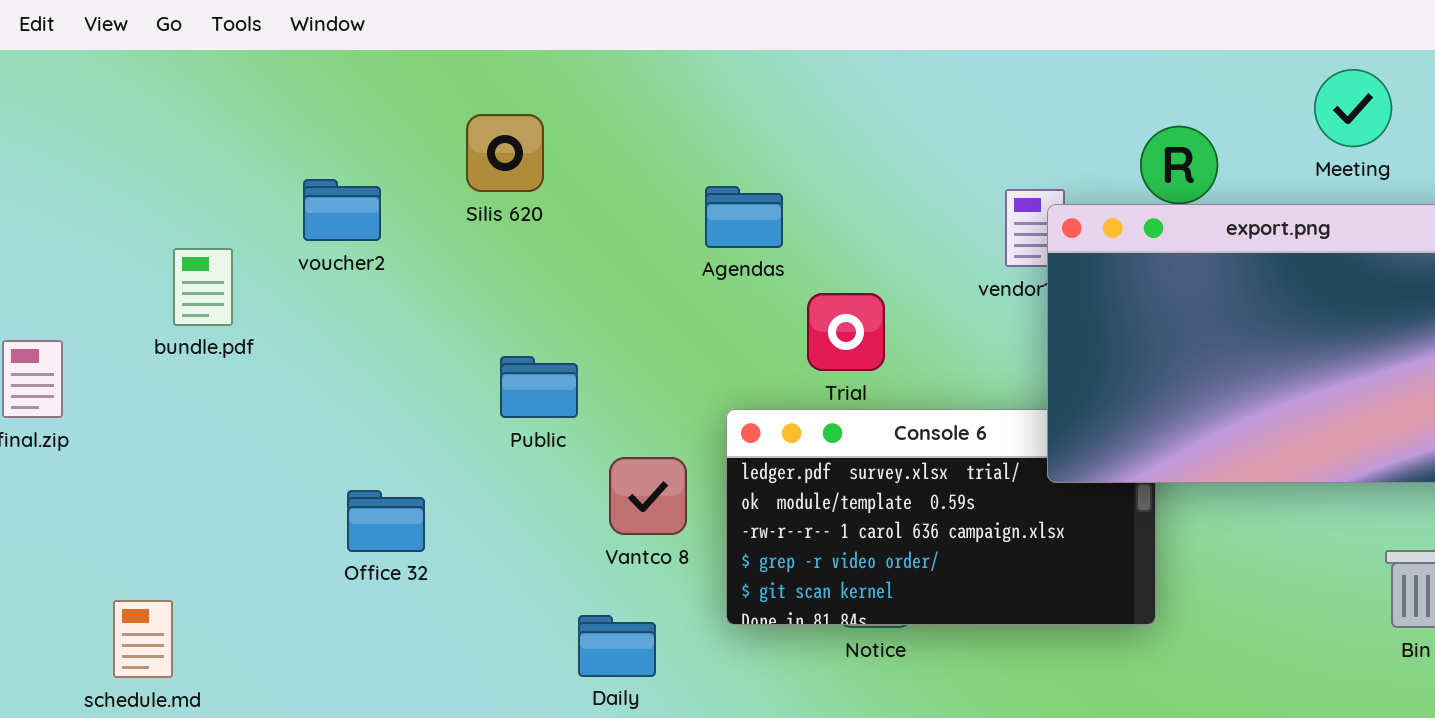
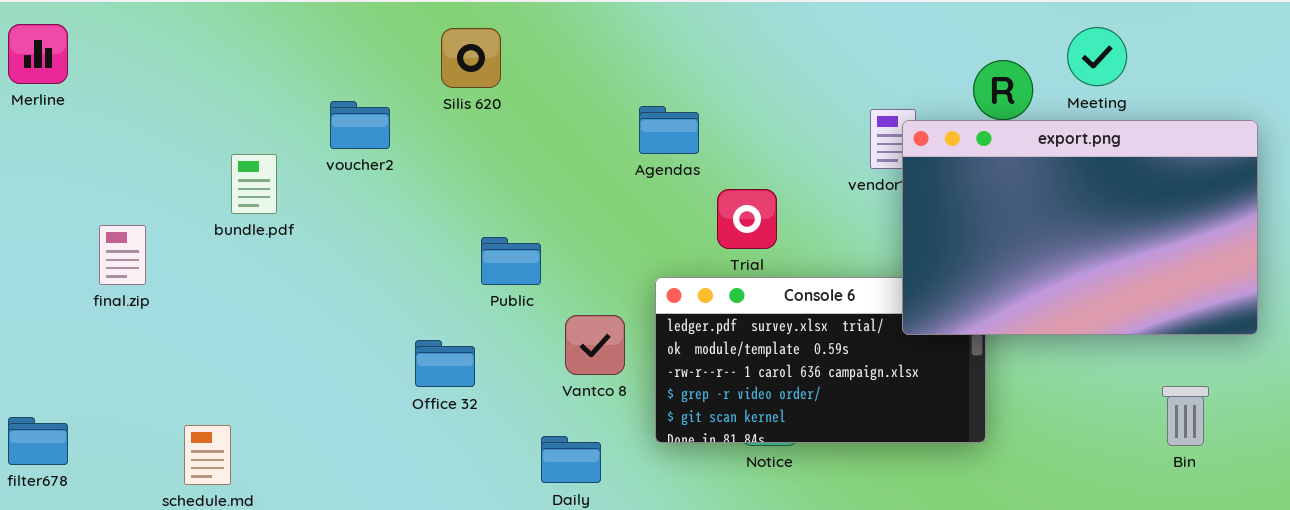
Meeting: [1314,69,1392,147] -> [1067,27,1127,86], moved
Silis 620: [466,114,544,192] -> [441,28,501,88], moved
Office 32: [347,490,425,552] -> [415,340,475,387], moved

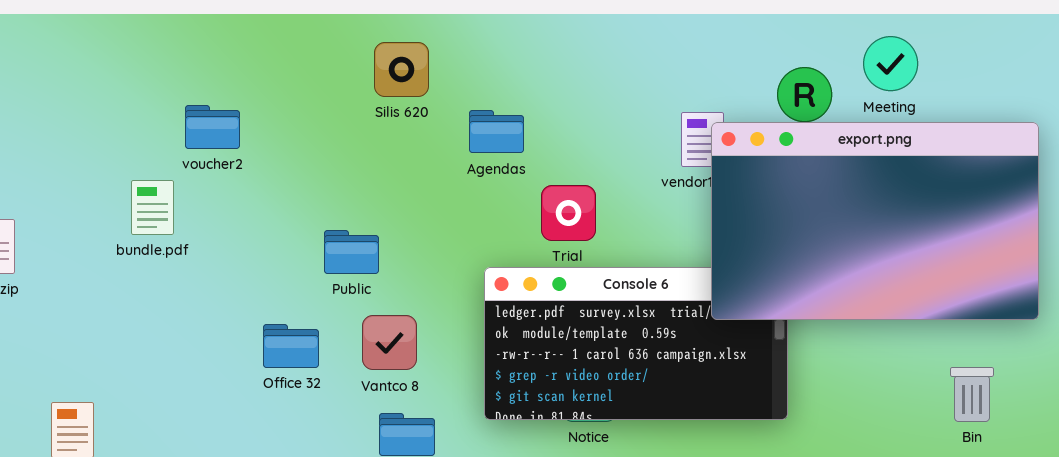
Silis 620: [441,28,501,88] -> [374,42,429,97], moved
bundle.pdf: [231,154,277,214] -> [131,180,174,235], moved
Vantco 8: [565,315,625,375] -> [362,315,417,370], moved

